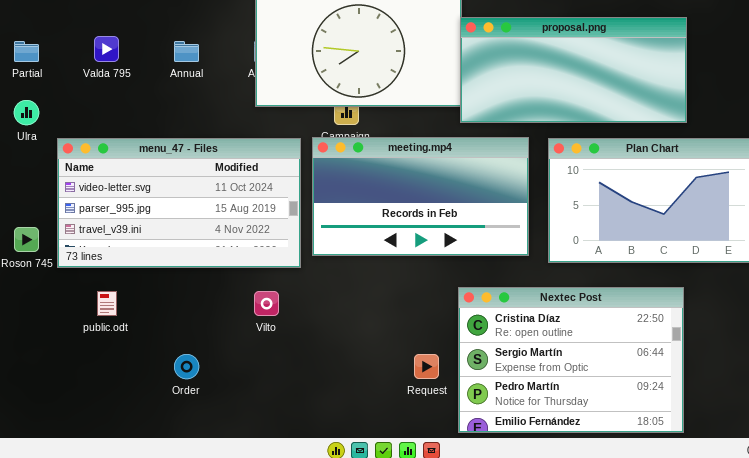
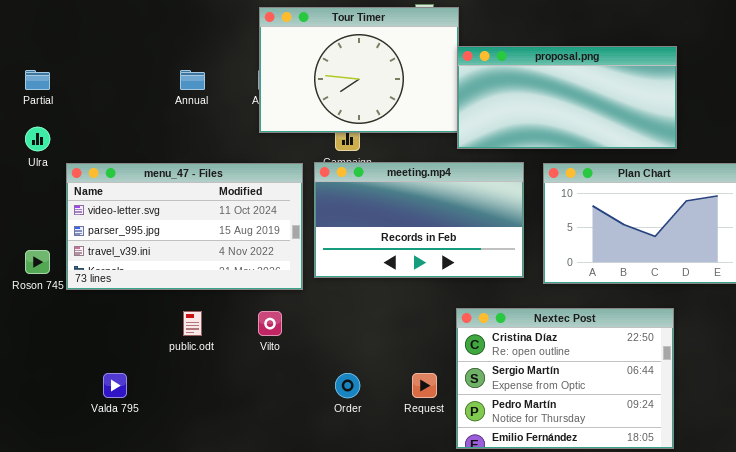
Valda 795: [94,36,119,62] -> [103,373,127,398], moved
public.odt: [97,291,117,316] -> [183,311,202,336], moved
Order: [174,354,199,379] -> [335,373,360,398], moved

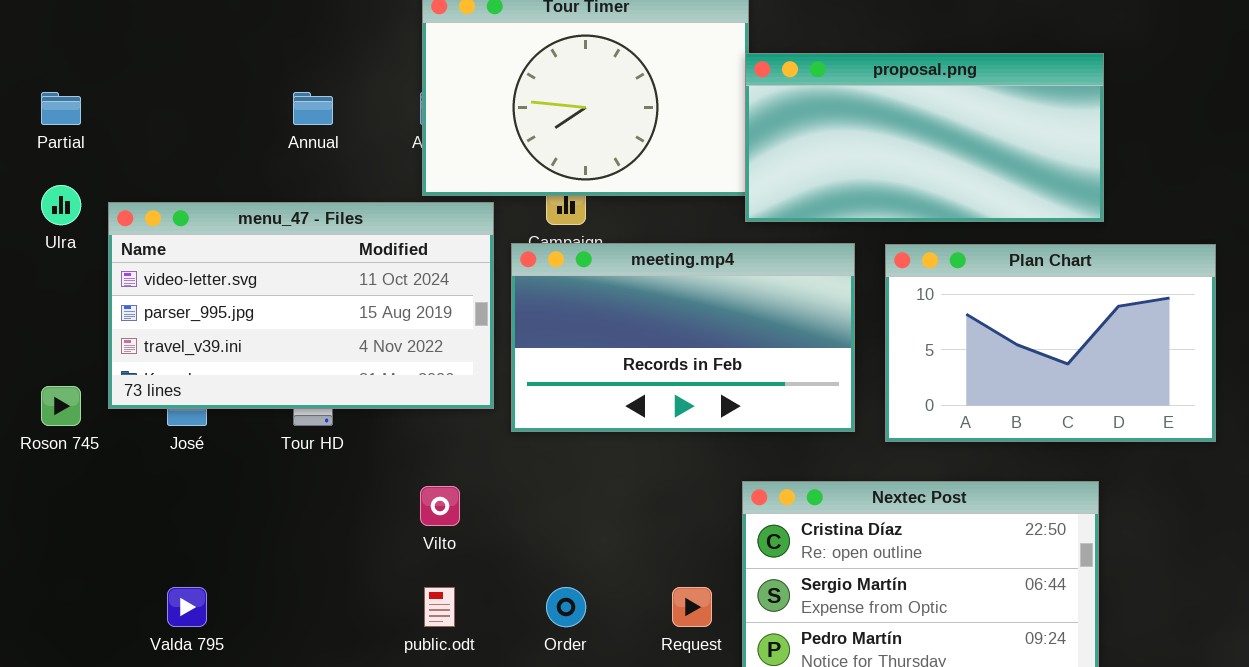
menu_47 - Files: [66,163,303,290] -> [108,202,494,409], moved
public.odt: [183,311,202,336] -> [424,587,455,627], moved

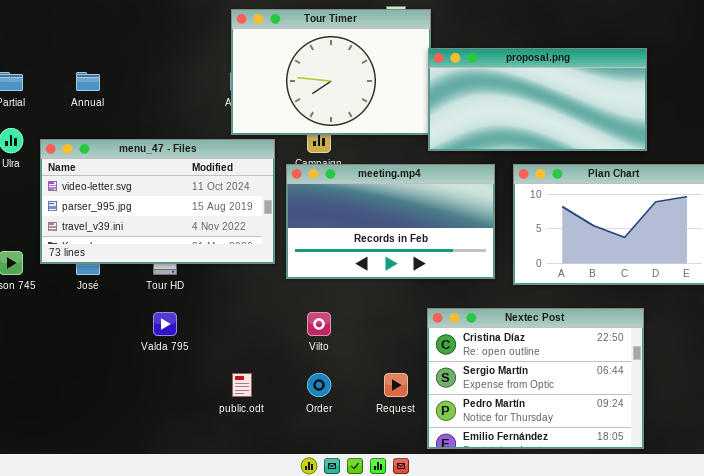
Annual: [293,92,333,125] -> [76,72,100,91], moved
Vilto: [420,486,460,526] -> [307,312,331,336], moved
Valda 795: [167,587,207,627] -> [153,312,177,336], moved

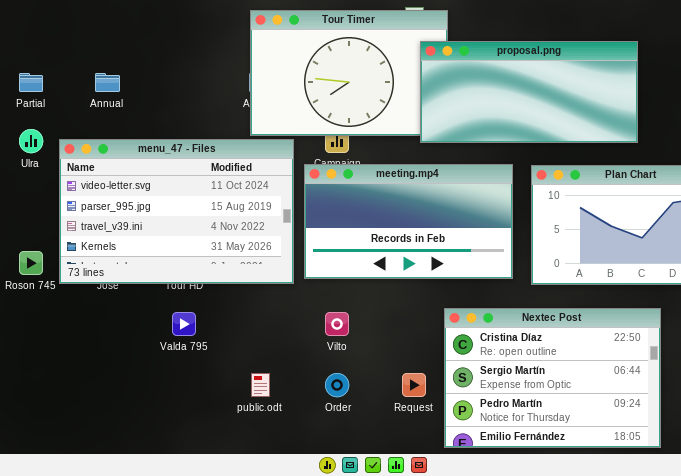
proposal.png: [428,48,647,151] -> [420,41,638,143], moved
menu_47 - Files: [40,139,275,264] -> [59,139,294,284], resized

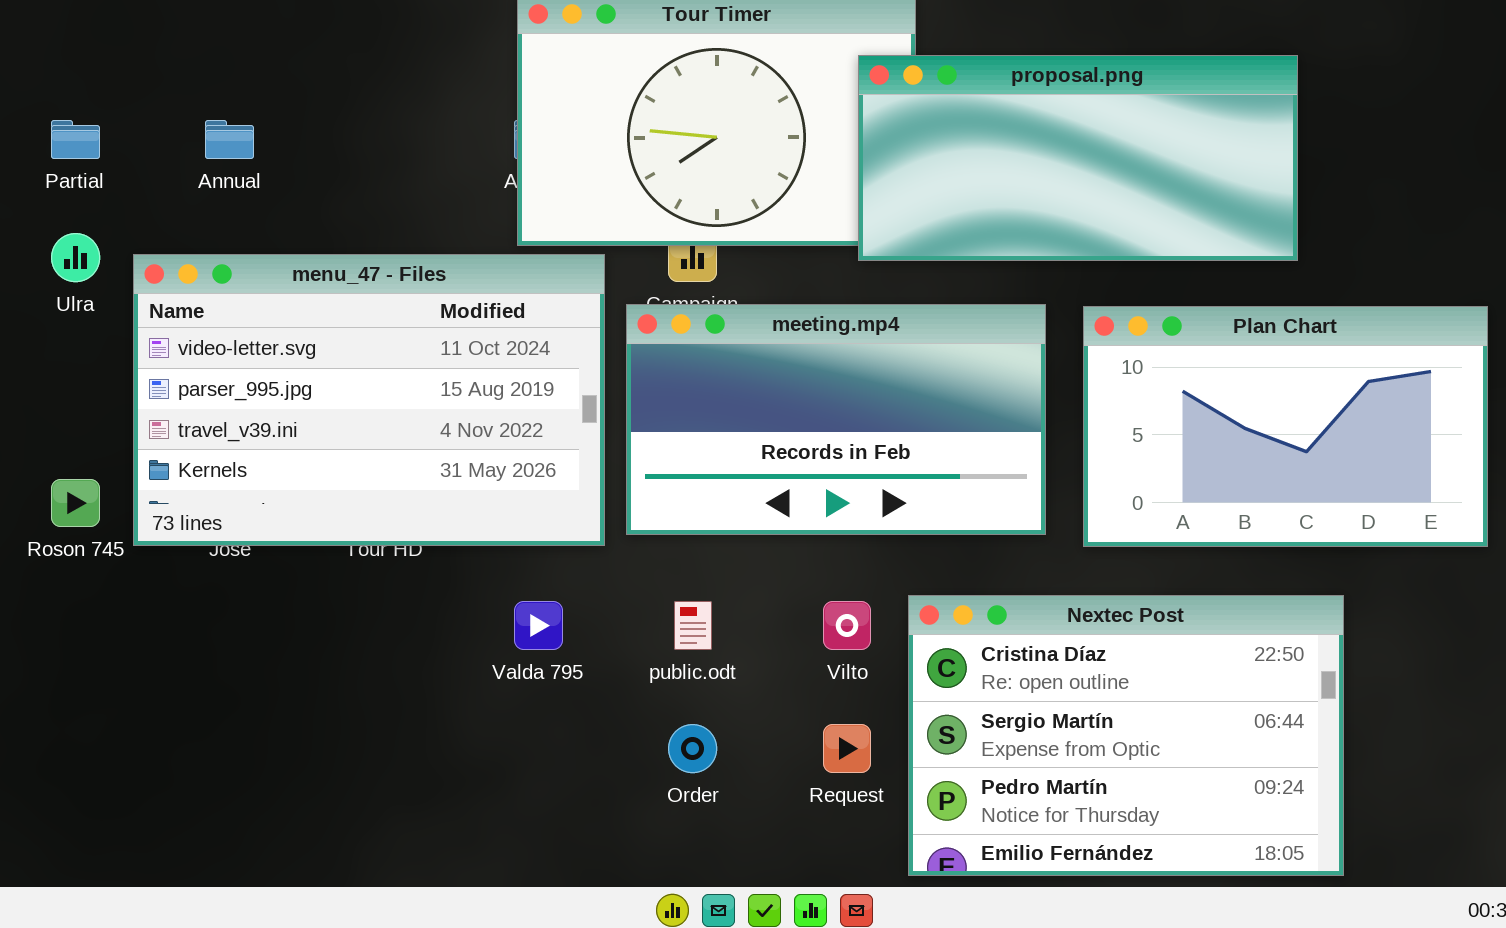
Valda 795: [172,312,196,336] -> [514,601,563,650], moved
Vilto: [325,312,349,336] -> [823,601,871,650], moved
public.odt: [251,373,270,397] -> [674,601,712,650], moved

